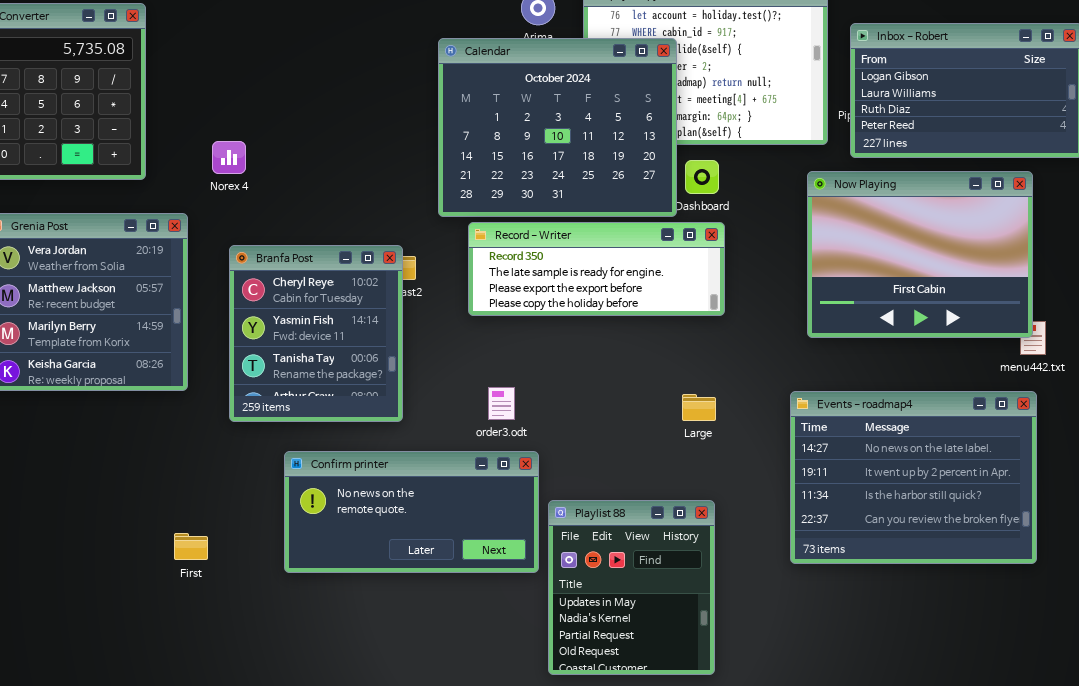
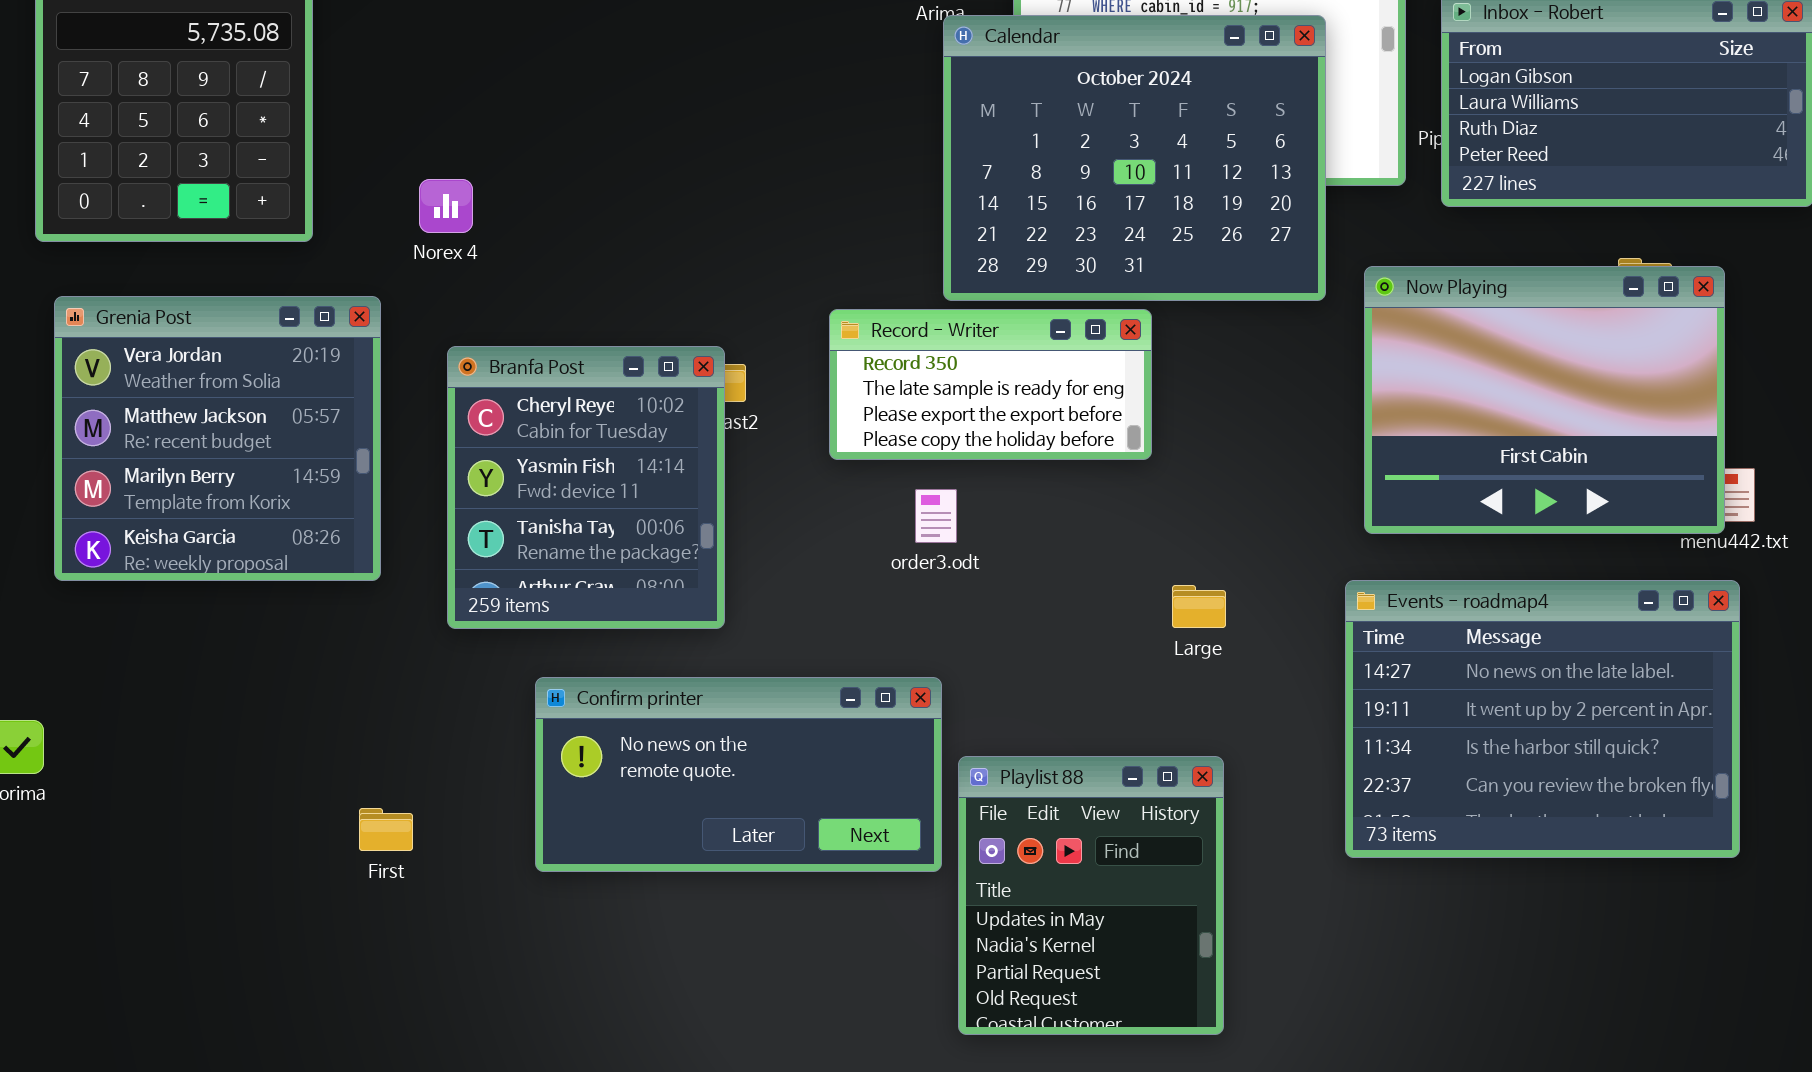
Calendar: [438,38,677,217] -> [943,15,1326,301], moved
Now Playing: [807,171,1033,338] -> [1364,266,1725,534], moved
Record - Writer: [468,222,725,316] -> [829,309,1152,460], resized
order3.odt: [488,387,515,420] -> [915,489,957,543], moved

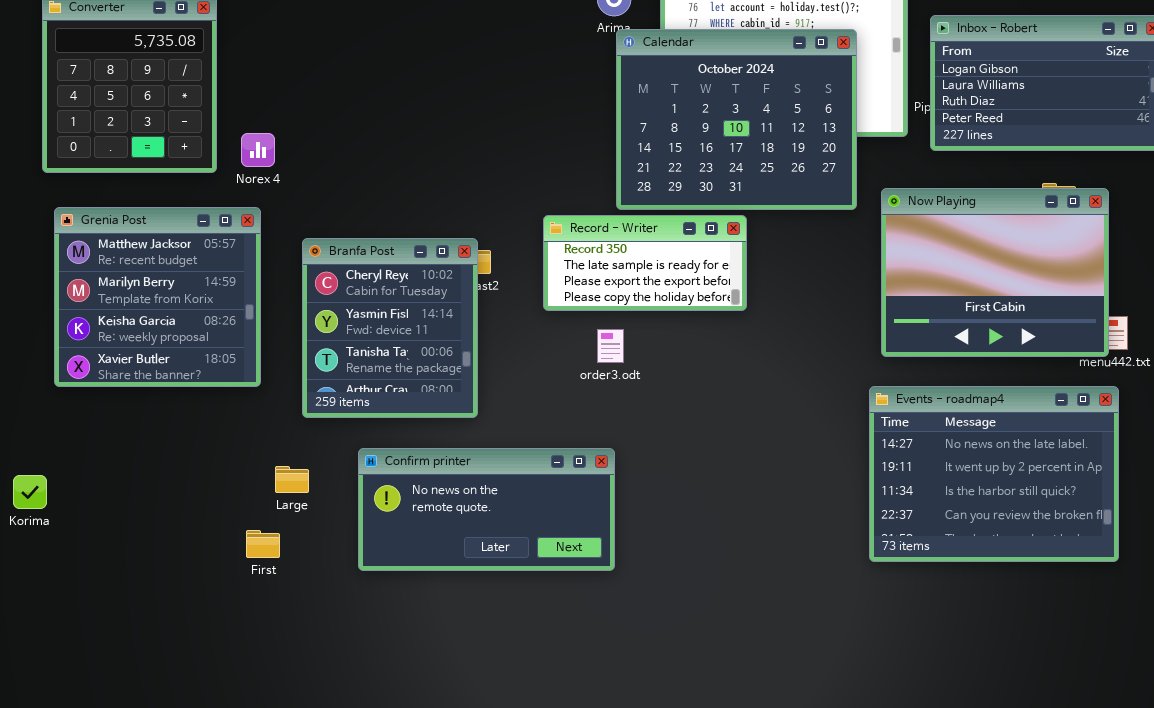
Norex 4: [419,179,473,233] -> [241,133,275,167], moved
Grenia Post: [54,296,381,581] -> [54,207,261,387], scrolled down 1 row
Large: [1172,585,1226,628] -> [275,466,309,493], moved
Playlist 88: [958,756,1224,1035] -> none, closed

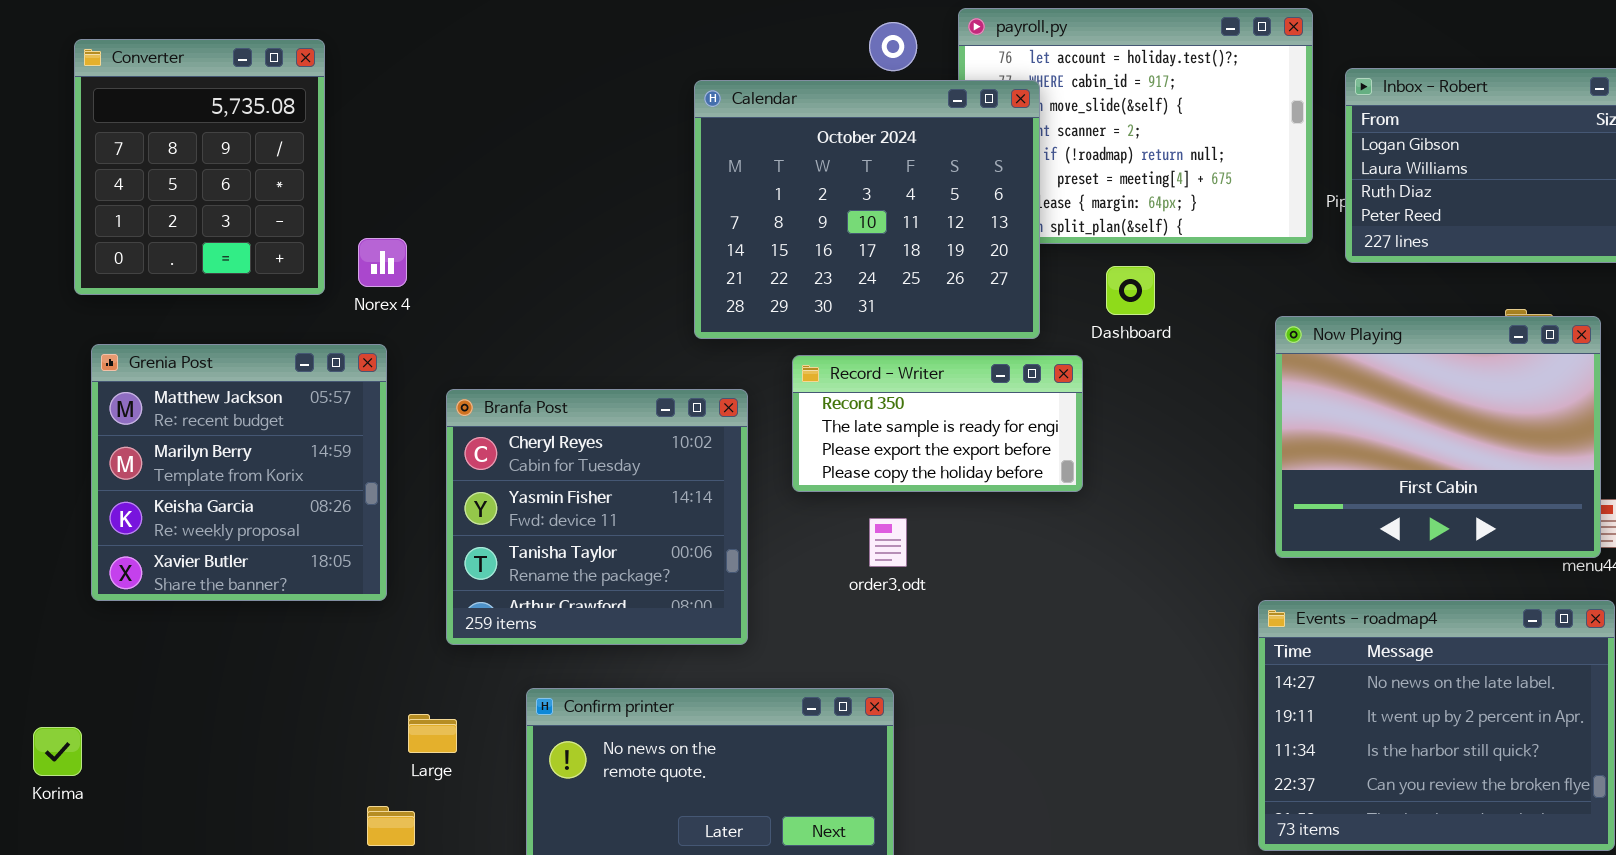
Calendar: [616,29,857,210] -> [694,80,1040,339], moved
Branfa Post: [302,238,478,418] -> [446,389,748,645], resized

